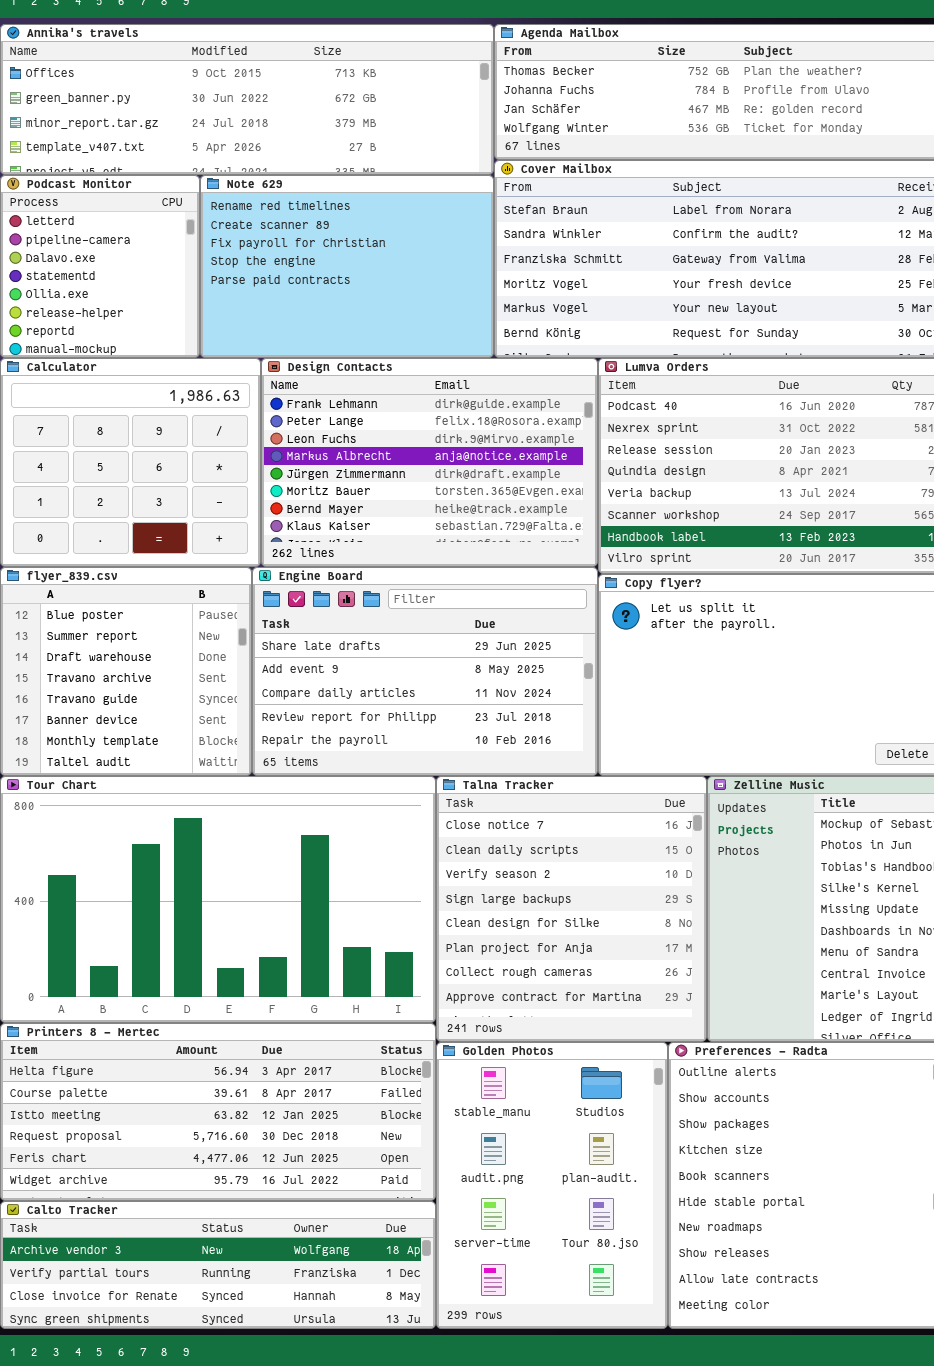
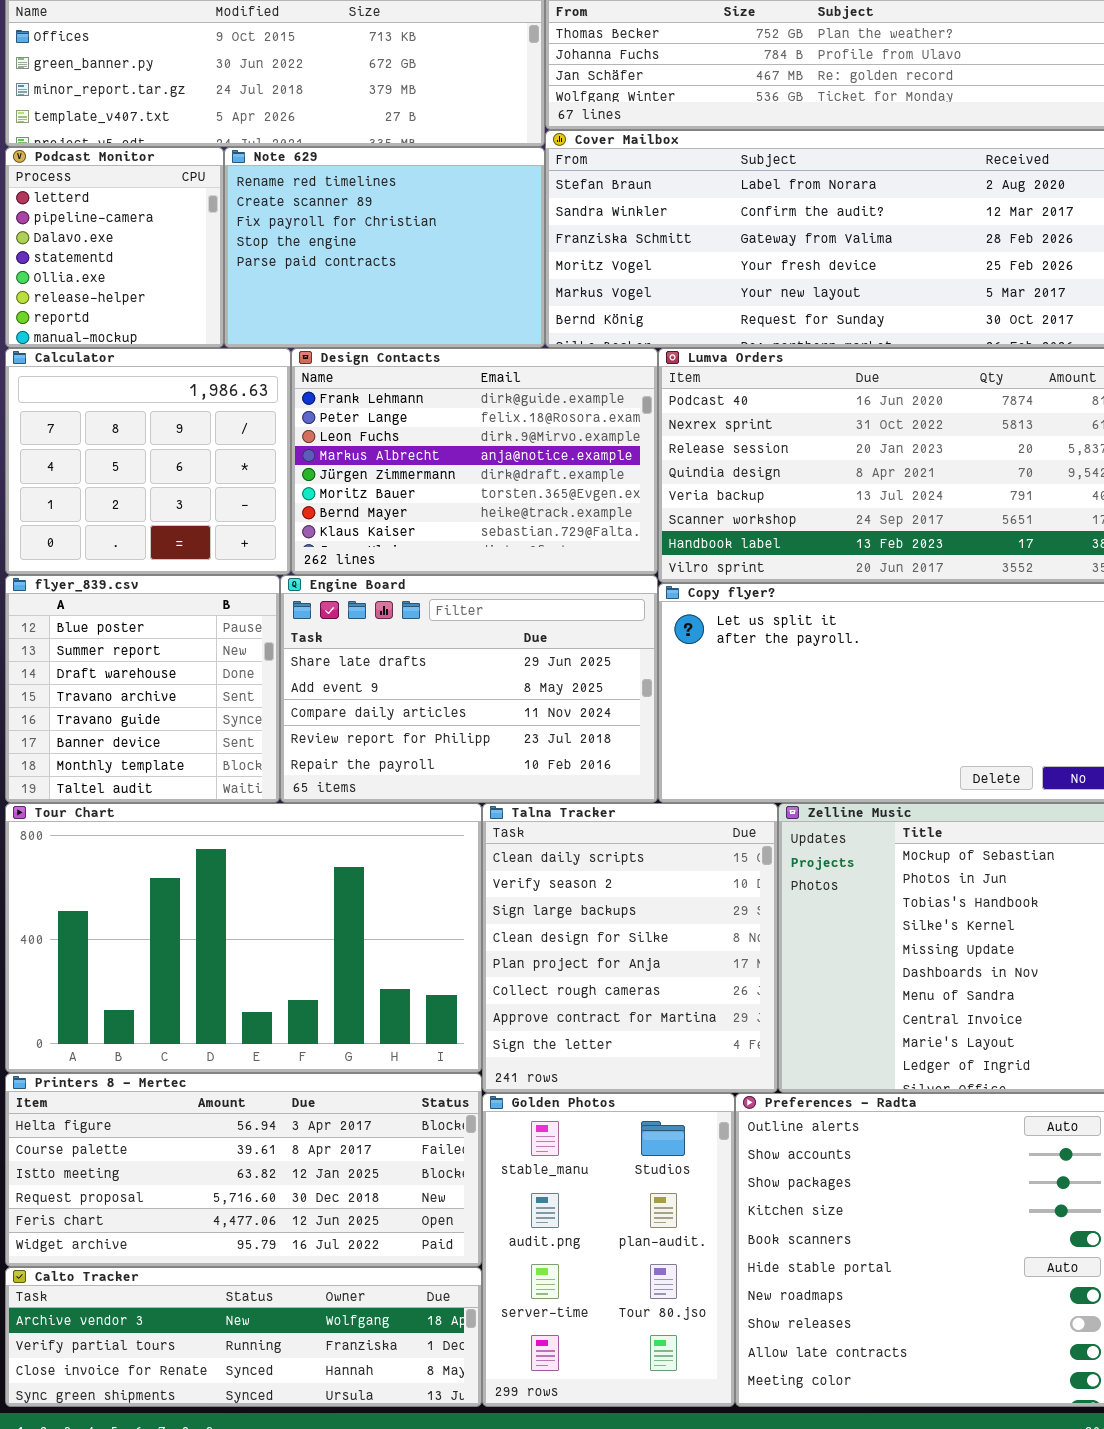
Talna Tracker: [436,776,707,1042] -> [482,803,778,1093], scrolled down 1 row

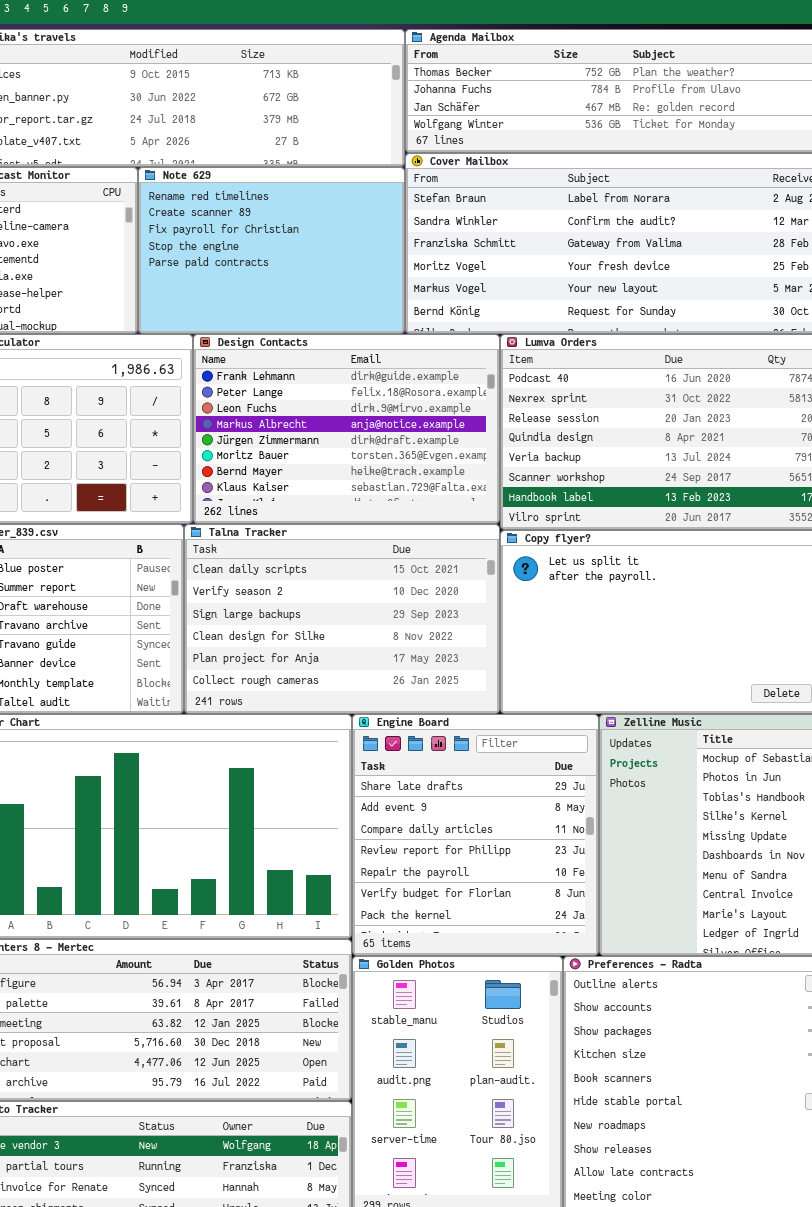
Engine Board: [280,575,658,803] -> [352,714,599,956], moved, resized
Talna Tracker: [482,803,778,1093] -> [184,524,500,714], moved, resized

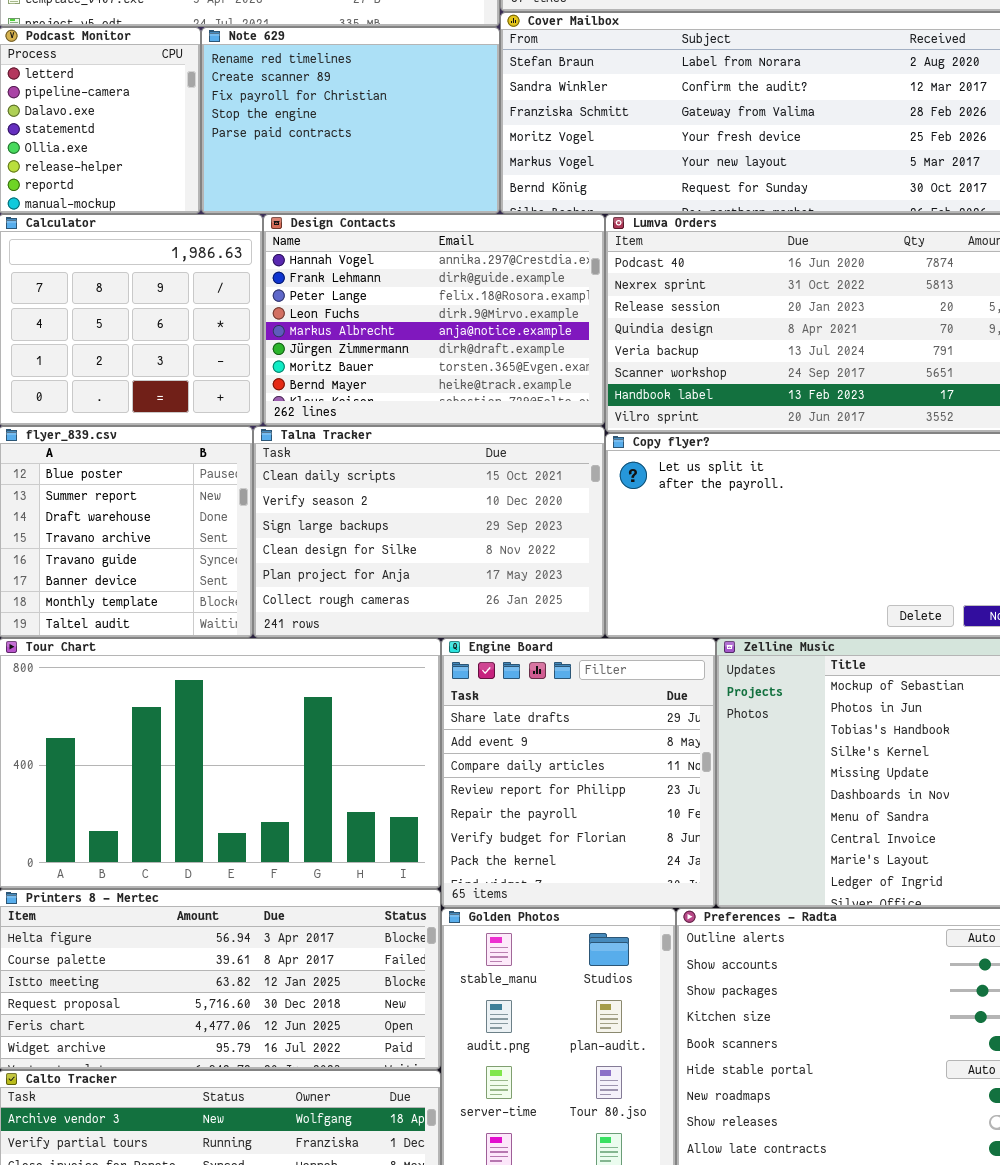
Design Contacts: [193,334,500,524] -> [263,214,605,426], scrolled up 1 row

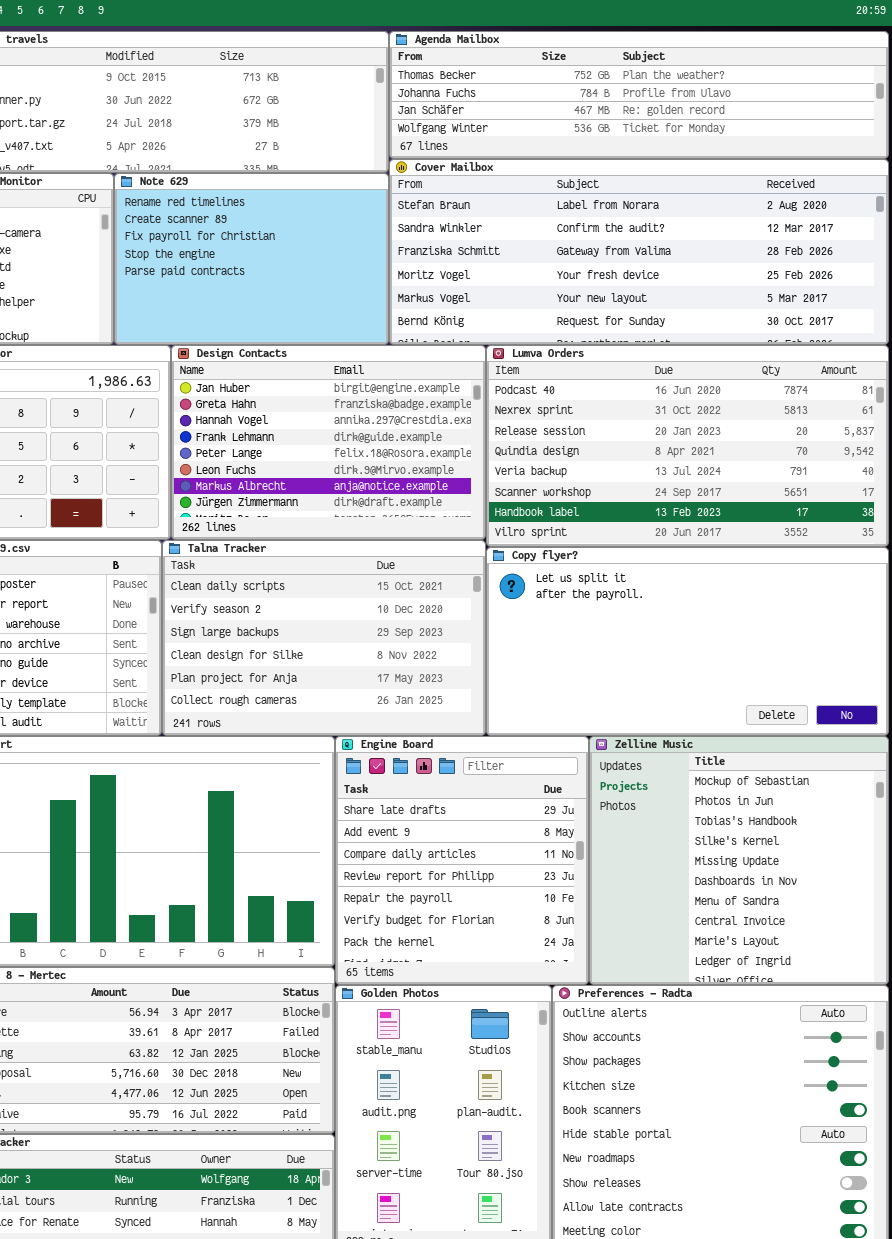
Design Contacts: [263,214,605,426] -> [171,345,486,540], scrolled up 2 rows

